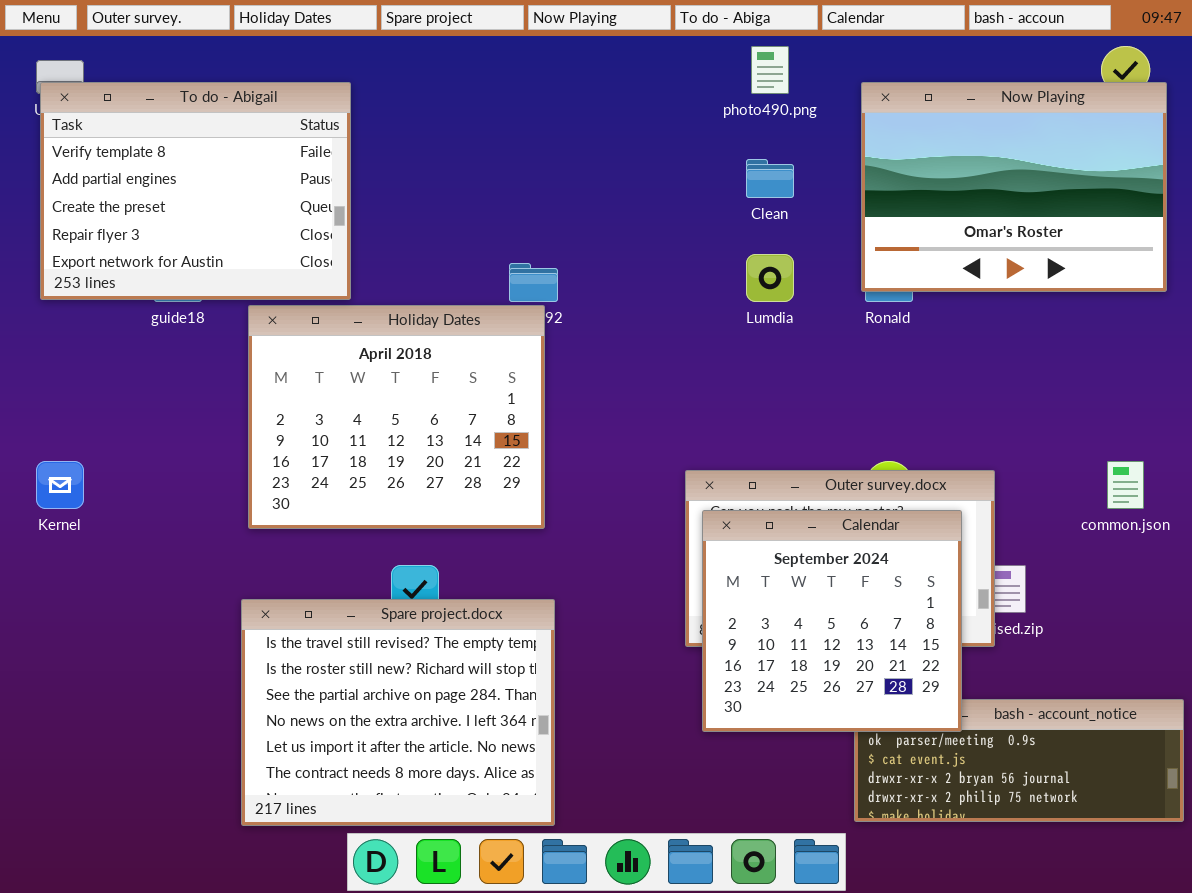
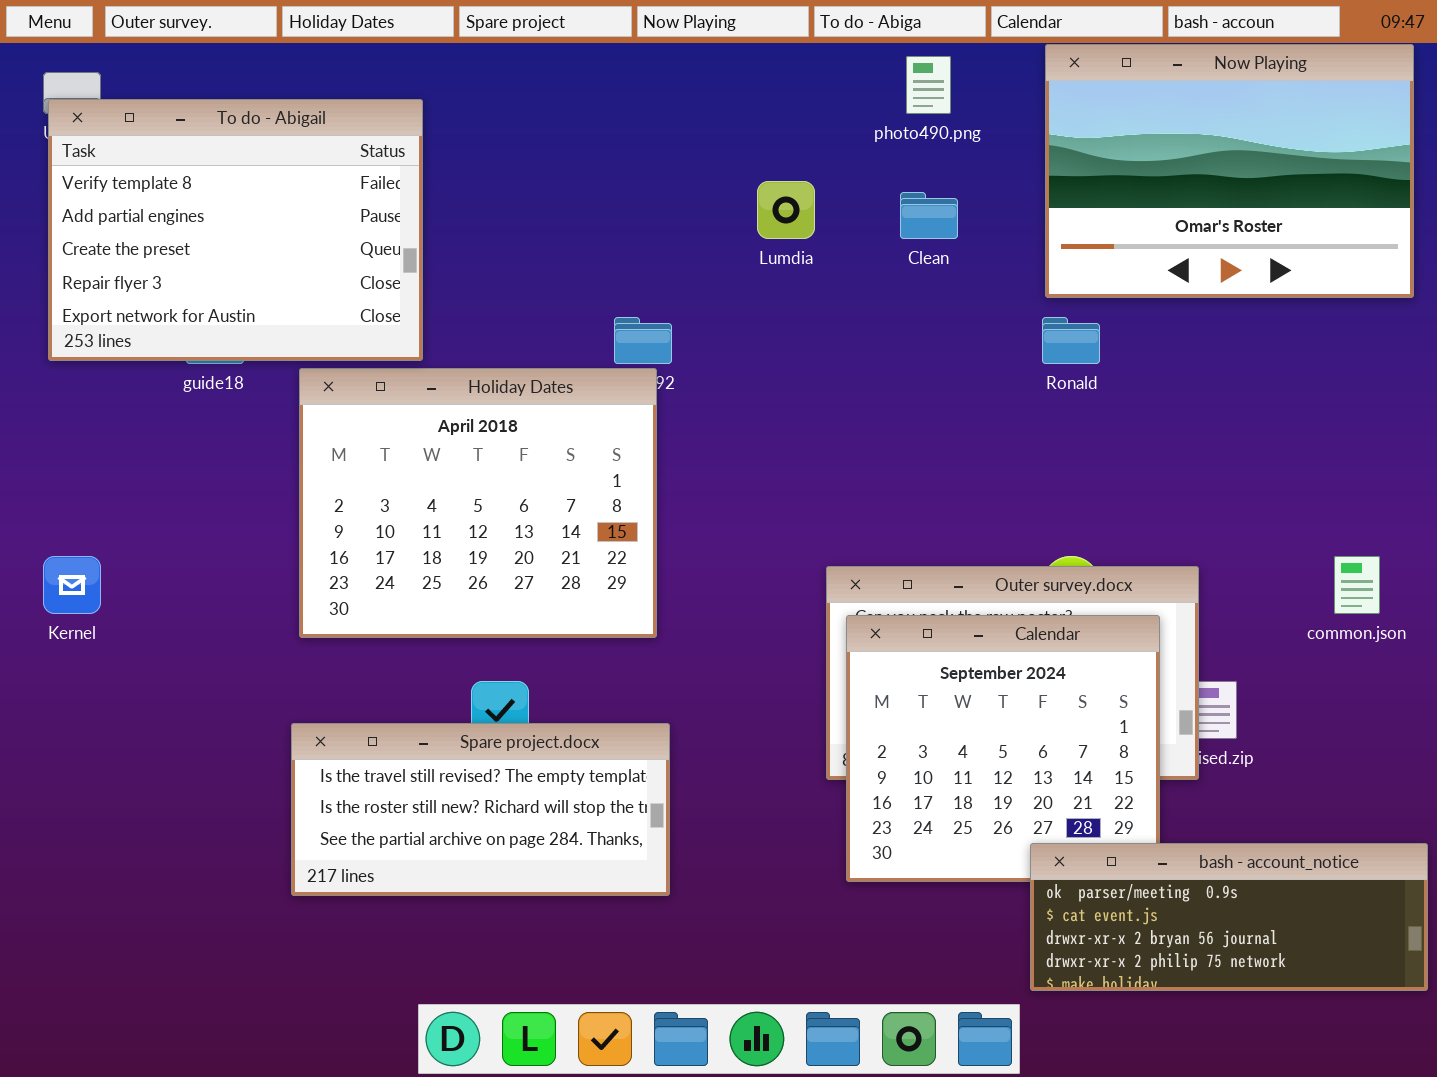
Now Playing: [861,82,1167,292] -> [1045,44,1414,298], moved
Lumdia: [746,254,794,302] -> [757,181,815,239], moved
Spare project.docx: [241,599,555,826] -> [291,723,670,896], resized
bash - account_notice: [854,699,1184,822] -> [1030,843,1428,991], raised

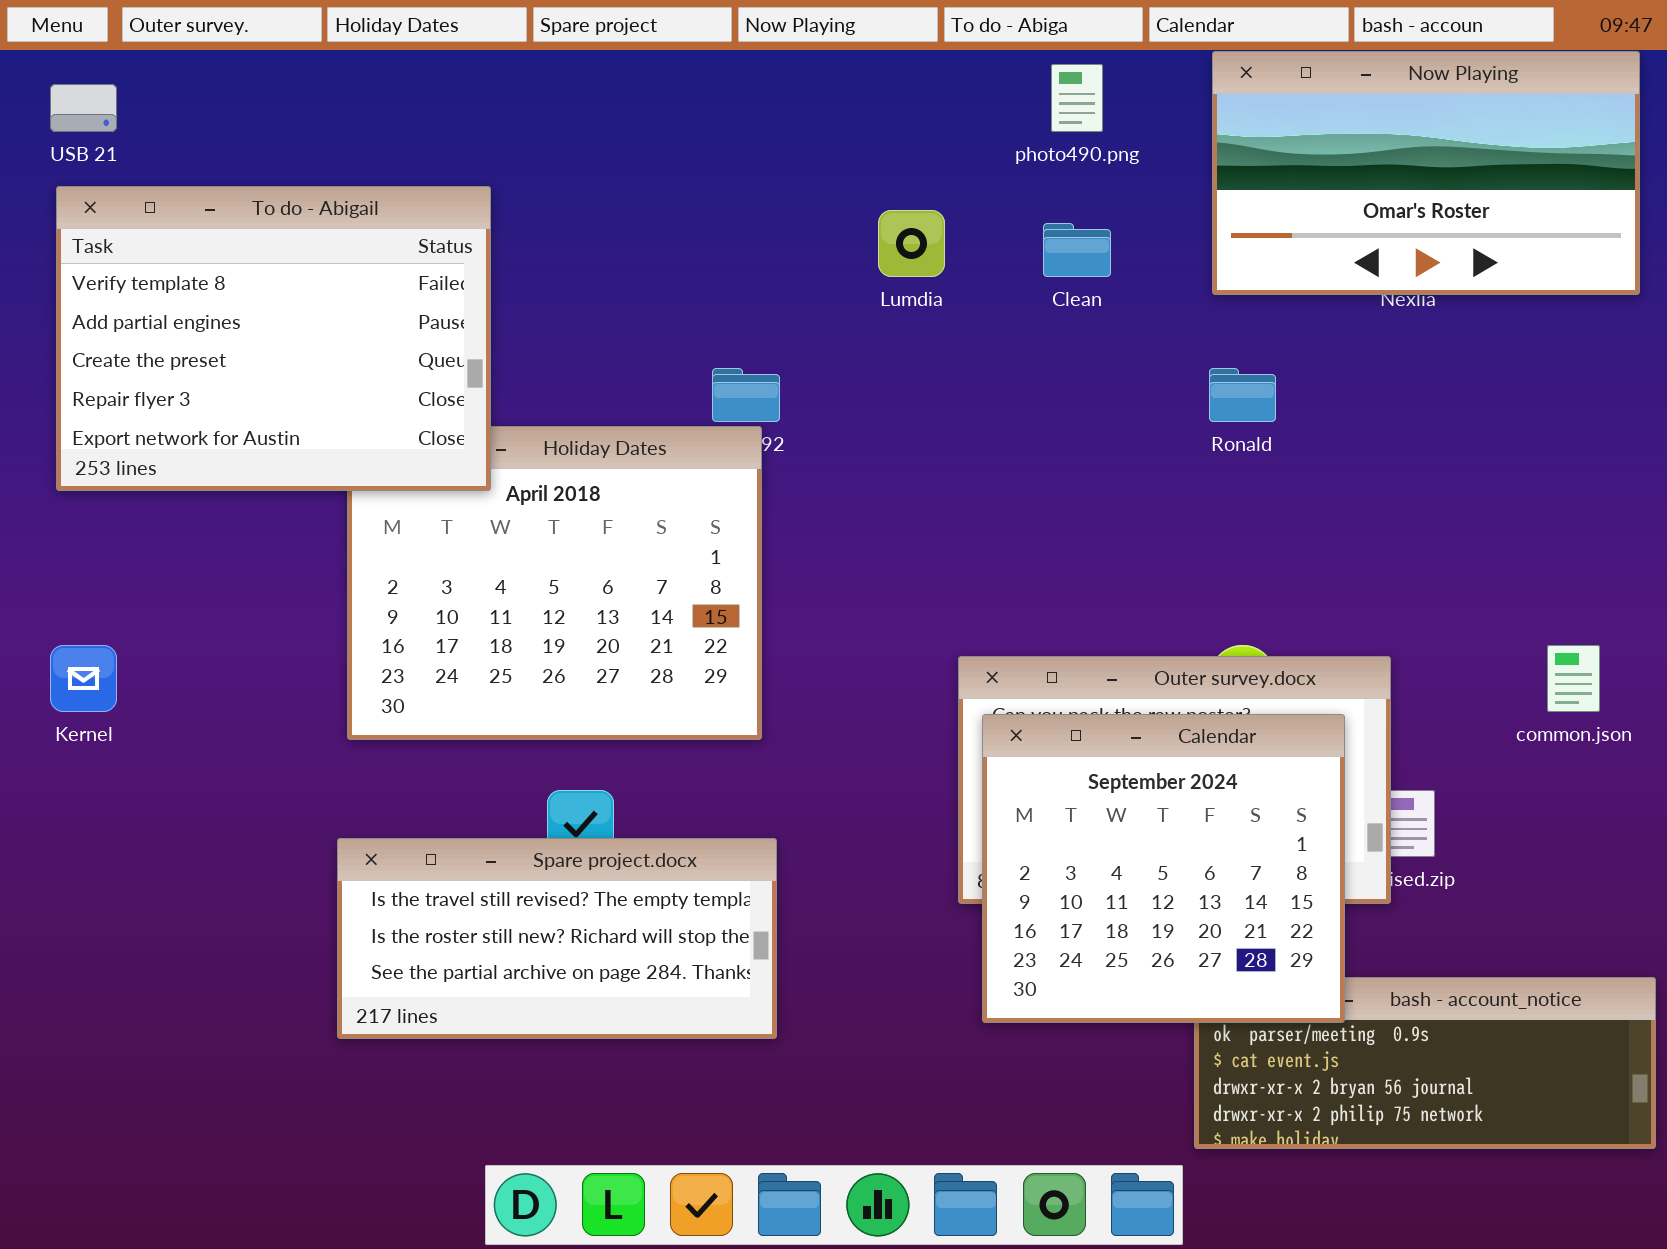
Now Playing: [1045,44,1414,298] -> [1212,51,1640,295], resized
To do - Abigail: [48,99,423,361] -> [56,186,491,491], moved
Calendar: [846,615,1160,882] -> [982,714,1345,1023], raised

